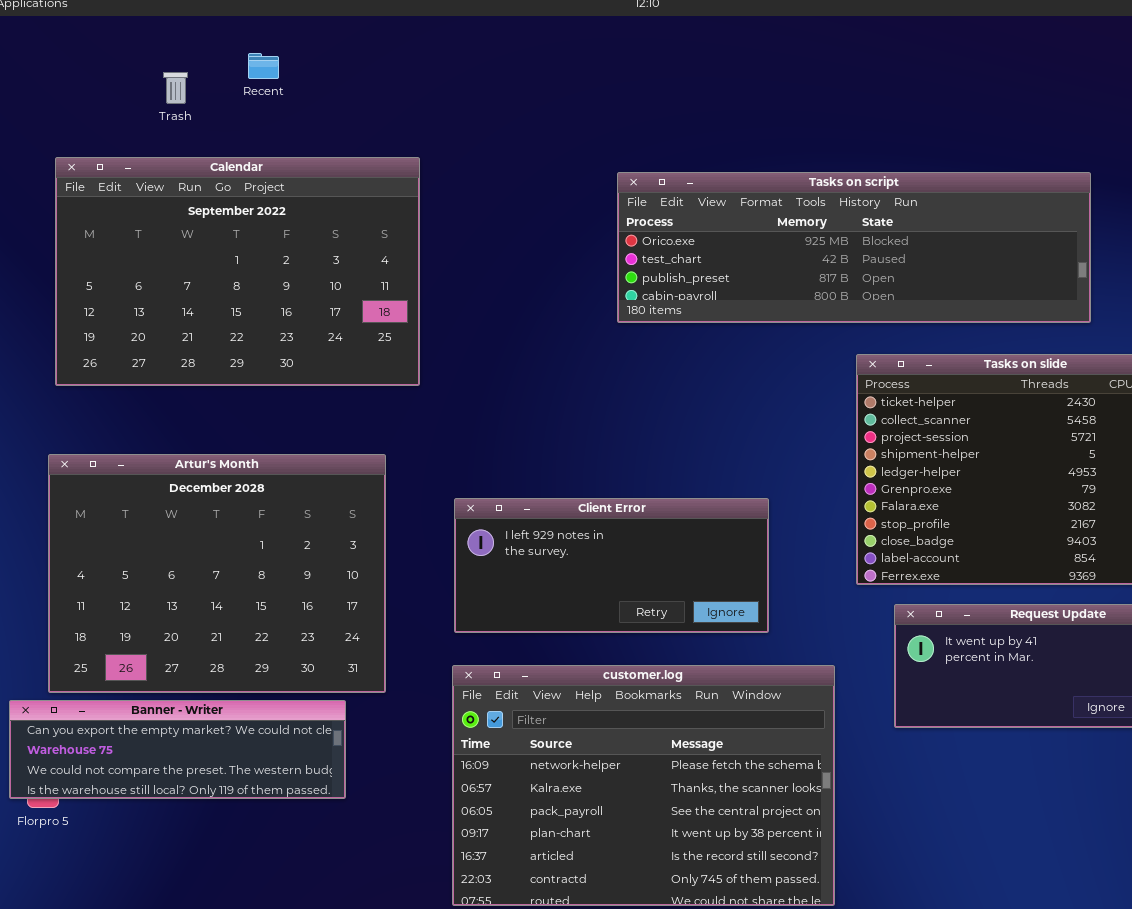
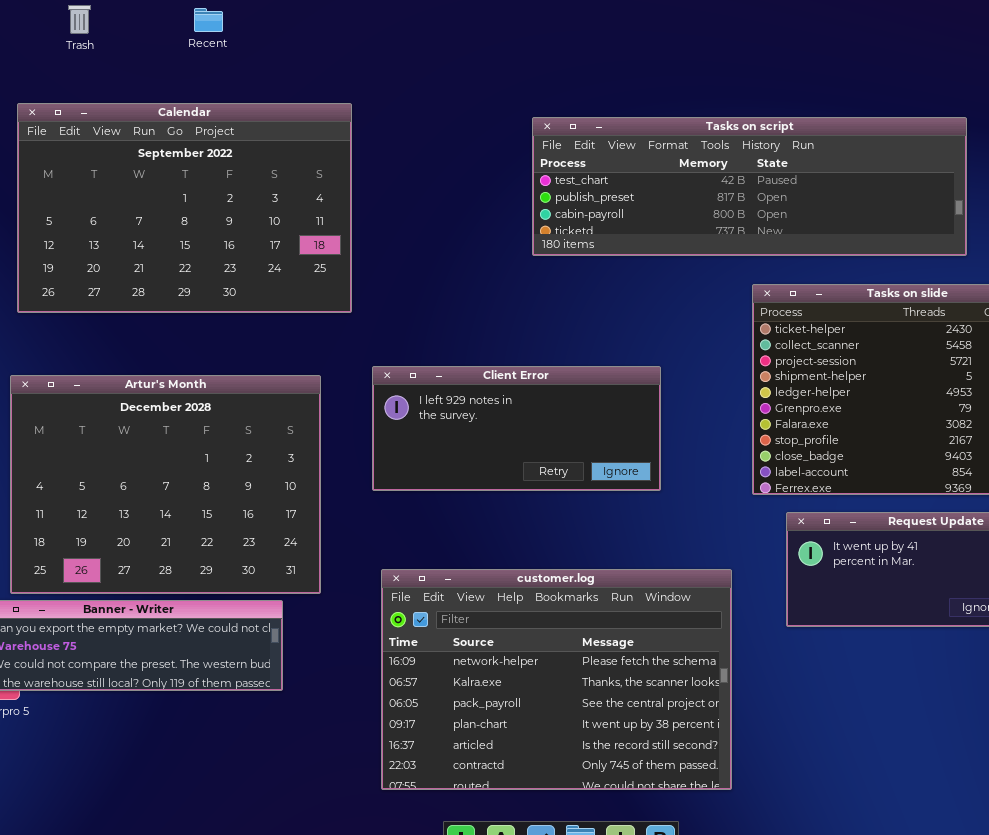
Trash: [163,72,188,104] -> [68,5,91,34], moved
Tasks on script: [617,172,1091,323] -> [532,117,967,256], scrolled down 1 row
Client Error: [454,498,769,633] -> [372,366,661,491], moved

